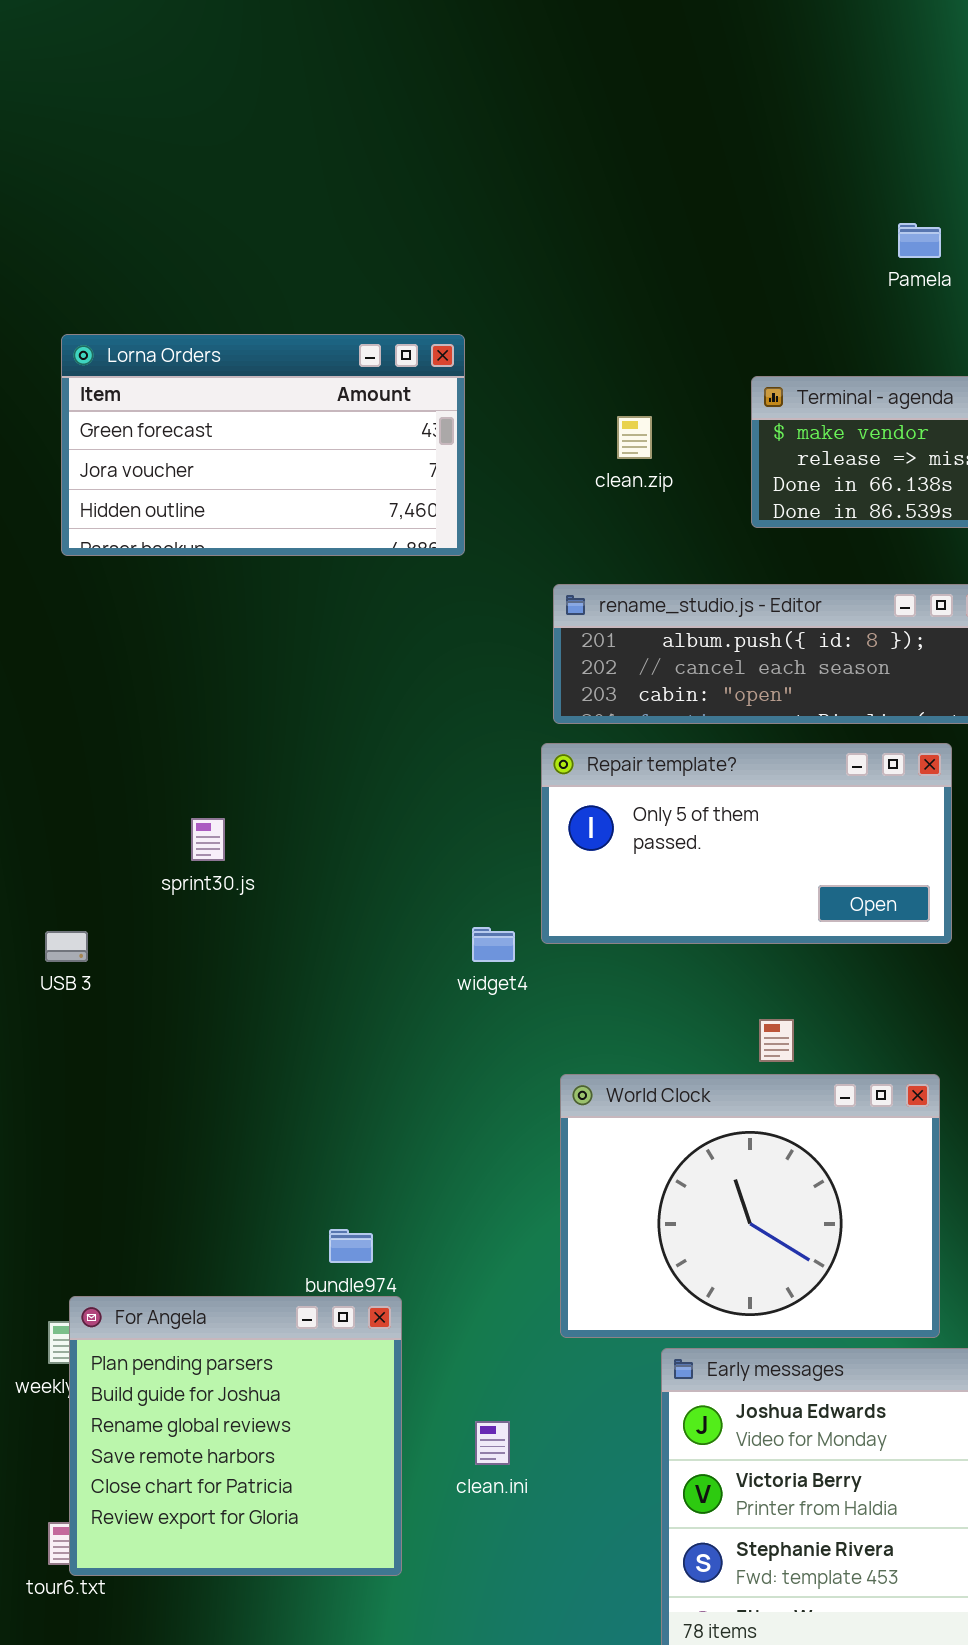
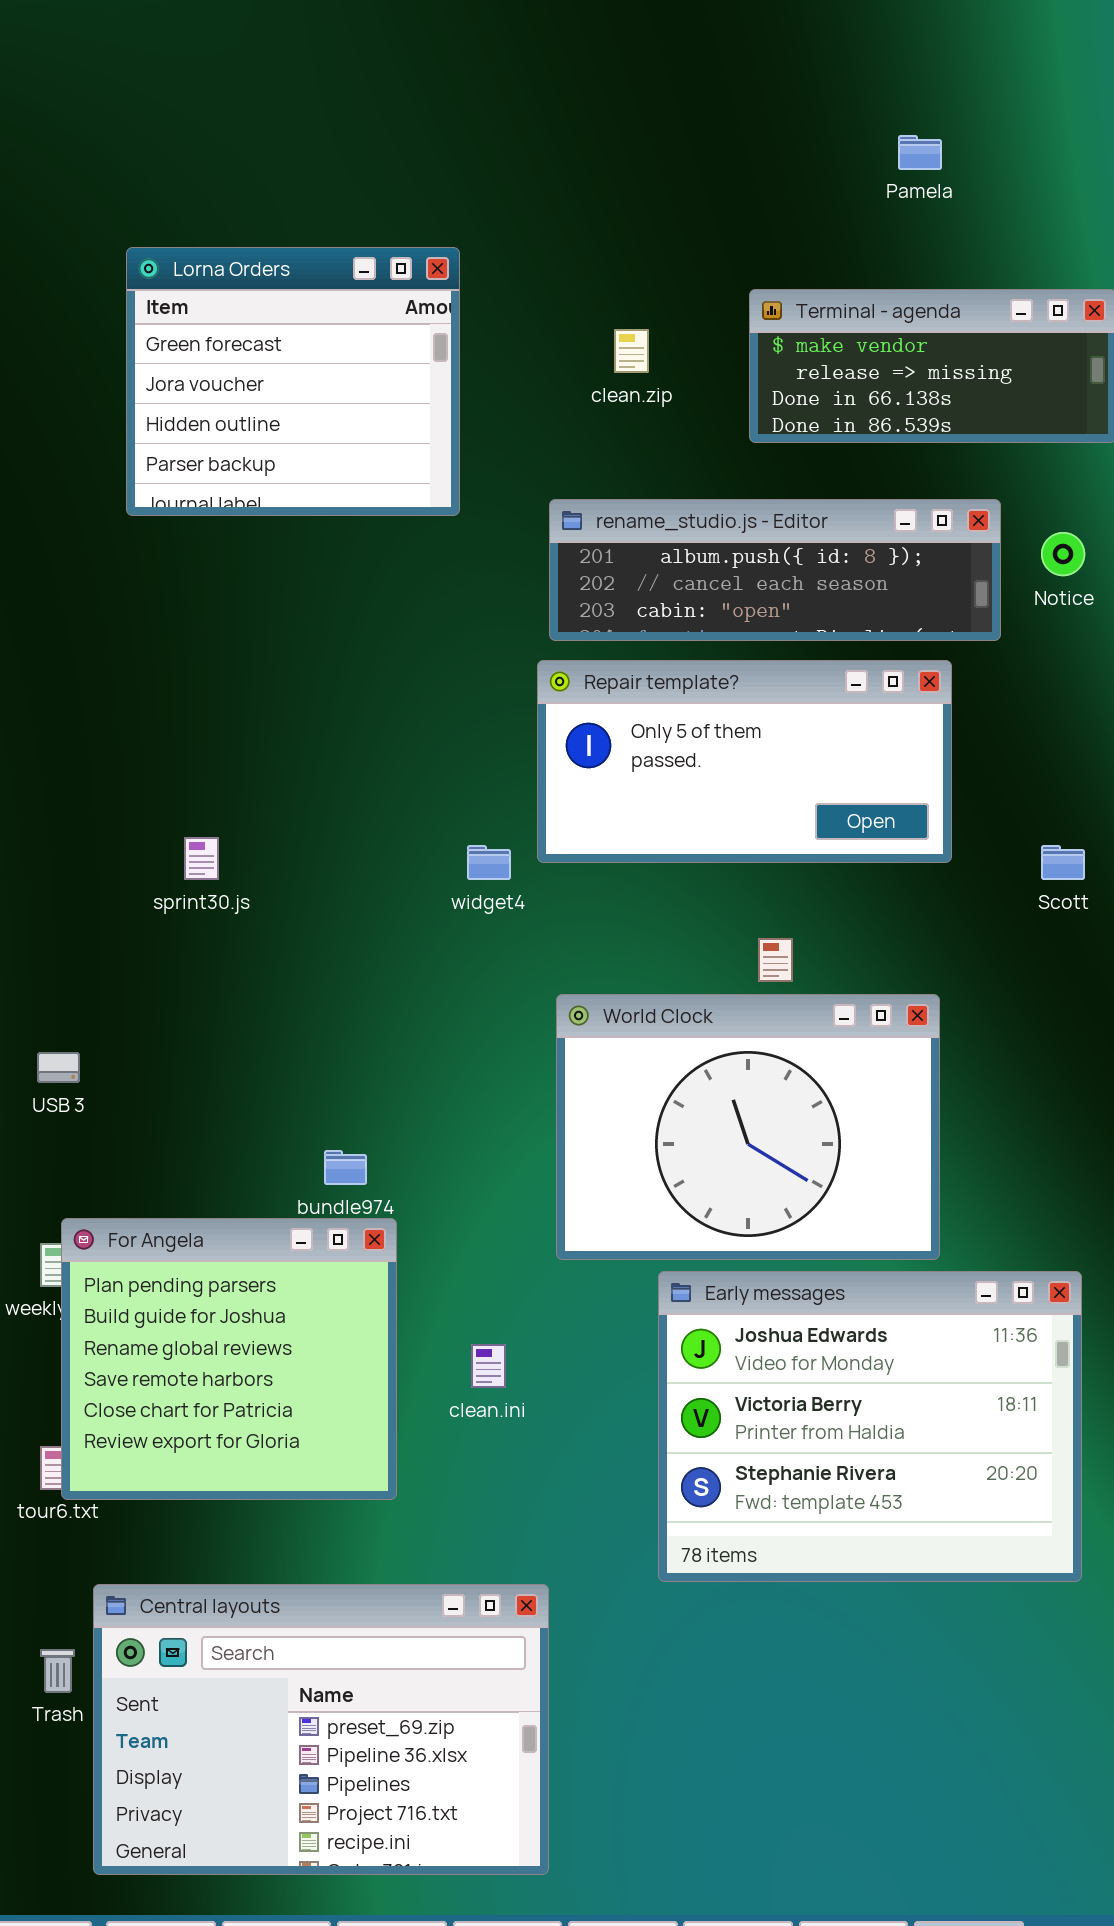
Lorna Orders: [61,334,465,556] -> [126,247,460,516], resized
sprint30.js: [191,818,225,861] -> [184,837,219,880], moved
USB 3: [45,931,88,962] -> [37,1052,80,1083], moved

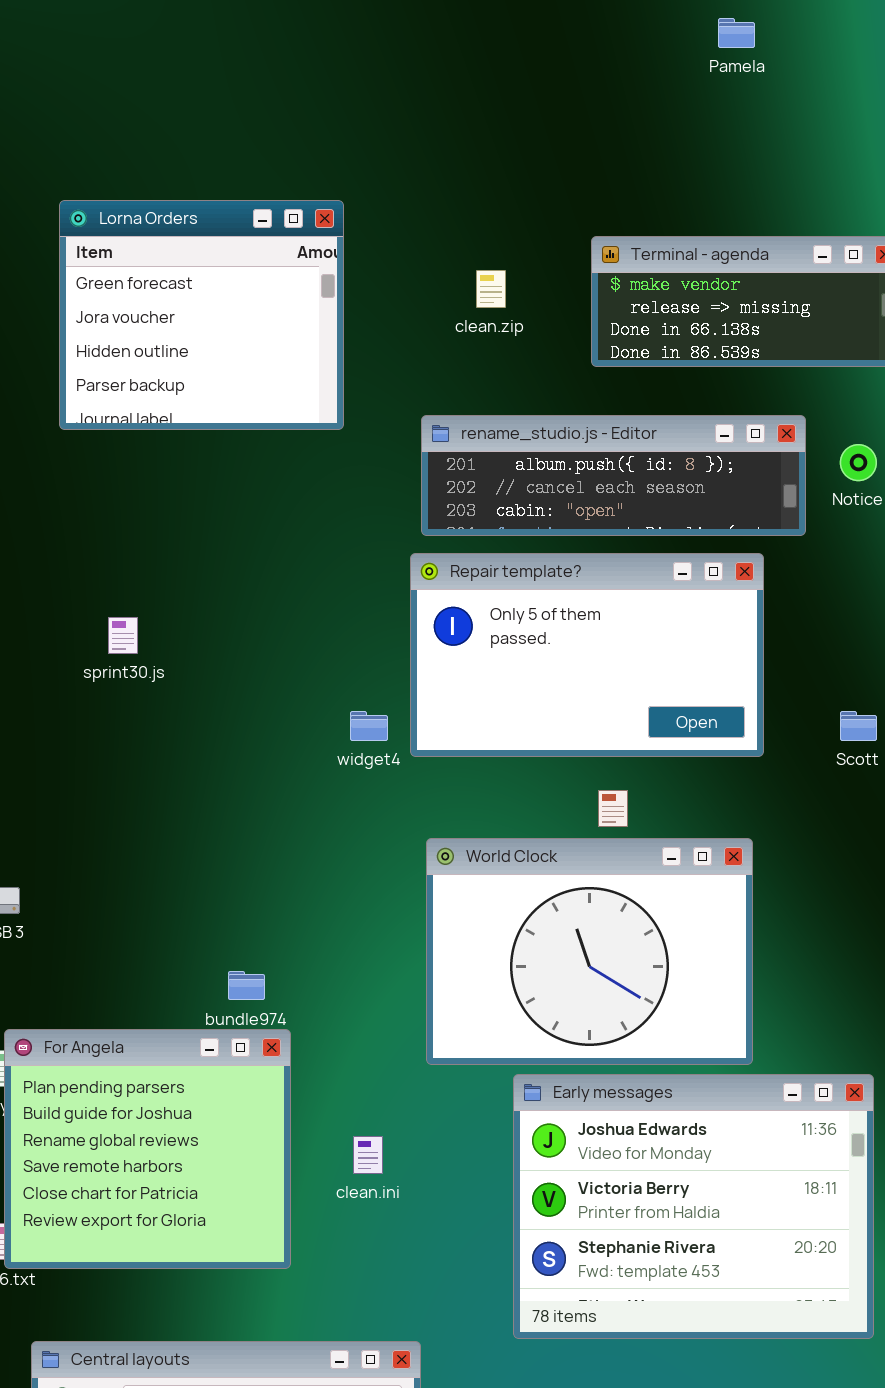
Pamela: [898,135,942,170] -> [718,18,755,48], moved
Repair template?: [537,660,952,863] -> [410,553,764,757], resized
sprint30.js: [184,837,219,880] -> [108,617,138,654], moved

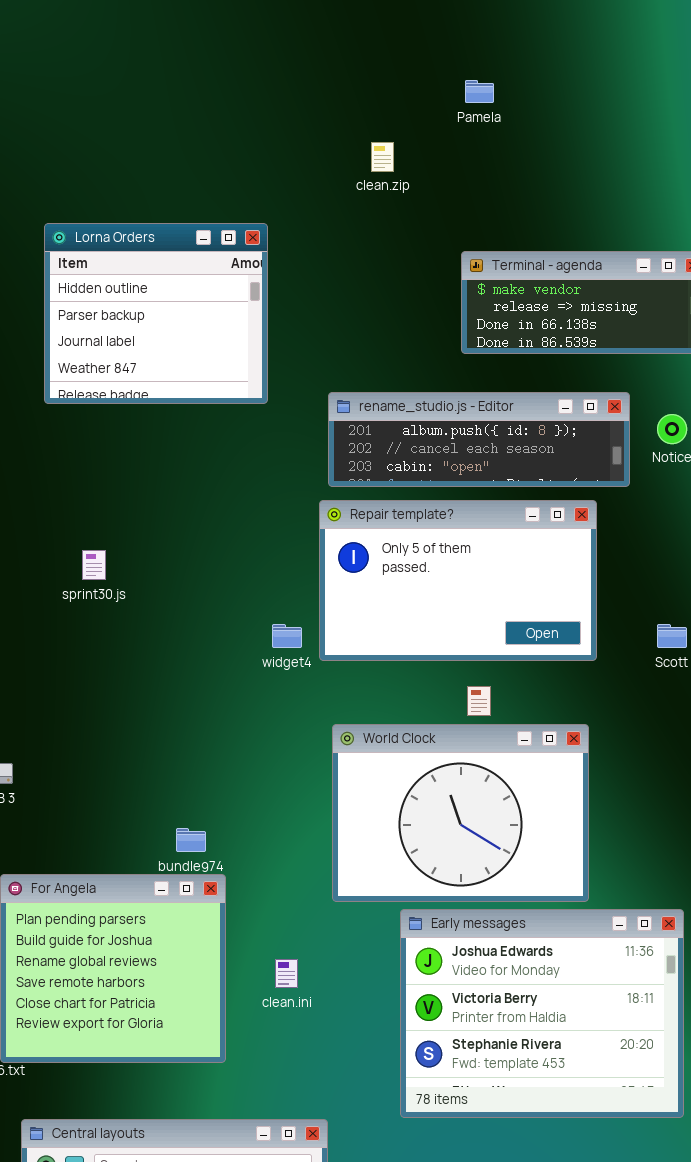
Pamela: [718,18,755,48] -> [465,80,494,103], moved
Lorna Orders: [59,200,344,430] -> [44,223,268,404], scrolled down 2 rows
clean.zip: [476,270,506,308] -> [371,142,394,172], moved

